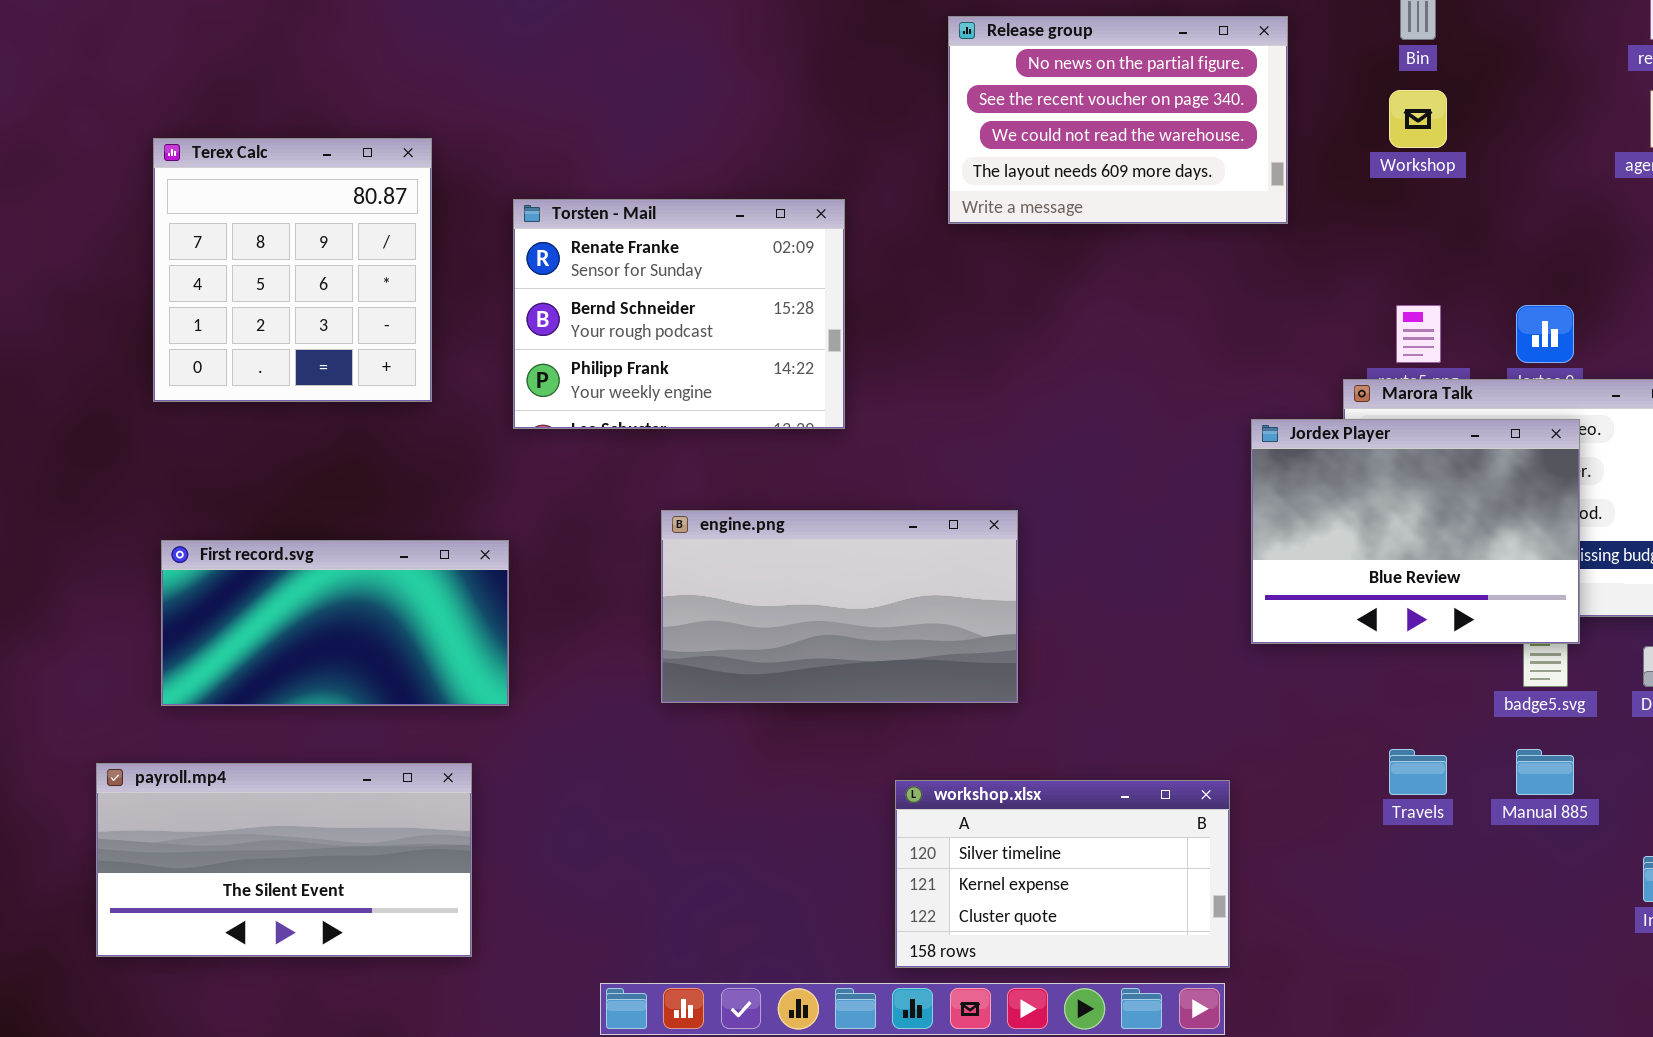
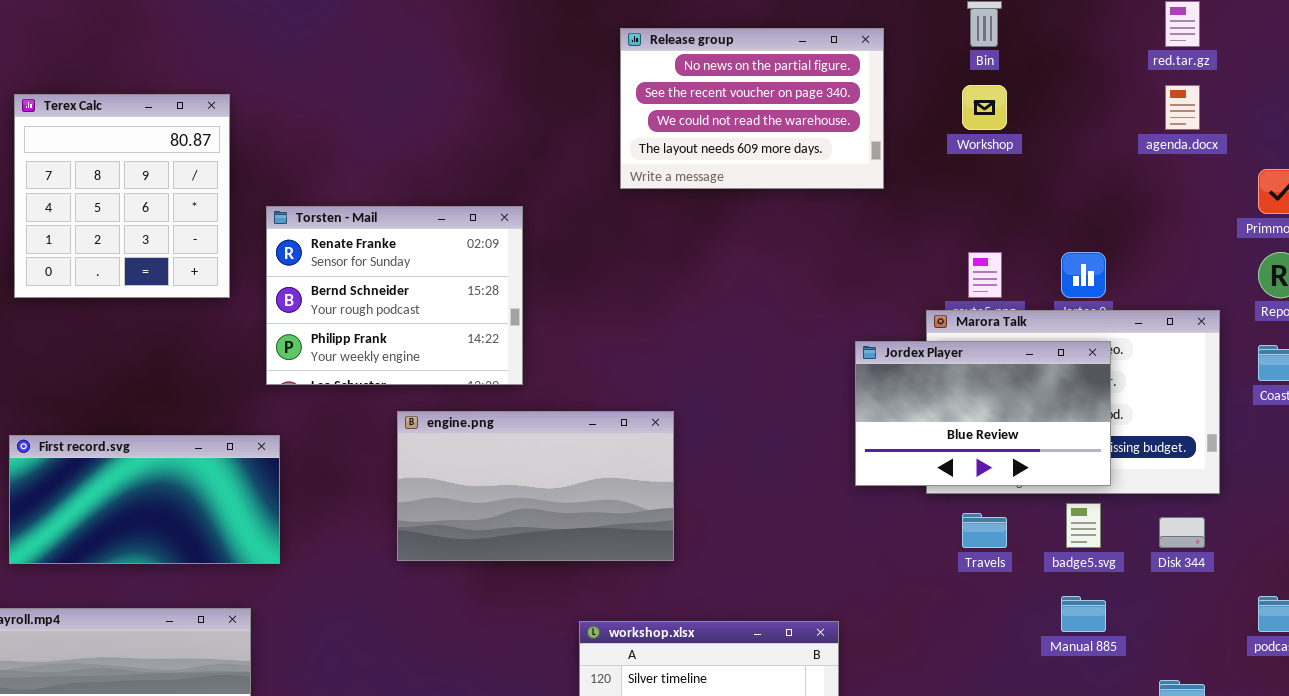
Terex Calc: [153,138,432,402] -> [14,94,230,298], moved
Torsten - Mail: [513,199,845,429] -> [266,206,523,385], moved
Jordex Player: [1251,419,1580,644] -> [855,341,1111,486], resized
Travels: [1389,749,1447,795] -> [962,513,1007,548], moved

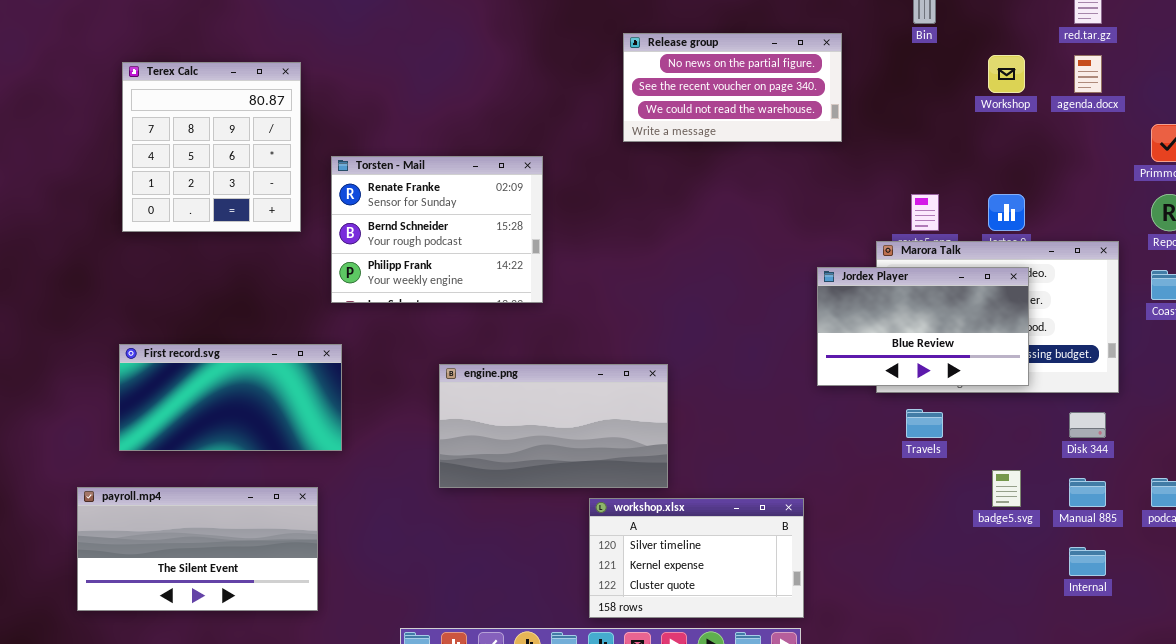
Release group: [620,28,884,189] -> [623,33,842,142], resized
Workshop: [962,85,1007,130] -> [988,55,1025,93], moved
engine.png: [397,411,674,561] -> [439,364,668,488], moved
badge5.svg: [1066,503,1101,548] -> [992,470,1021,507], moved
Manual 885: [1061,596,1106,632] -> [1069,478,1106,507], moved

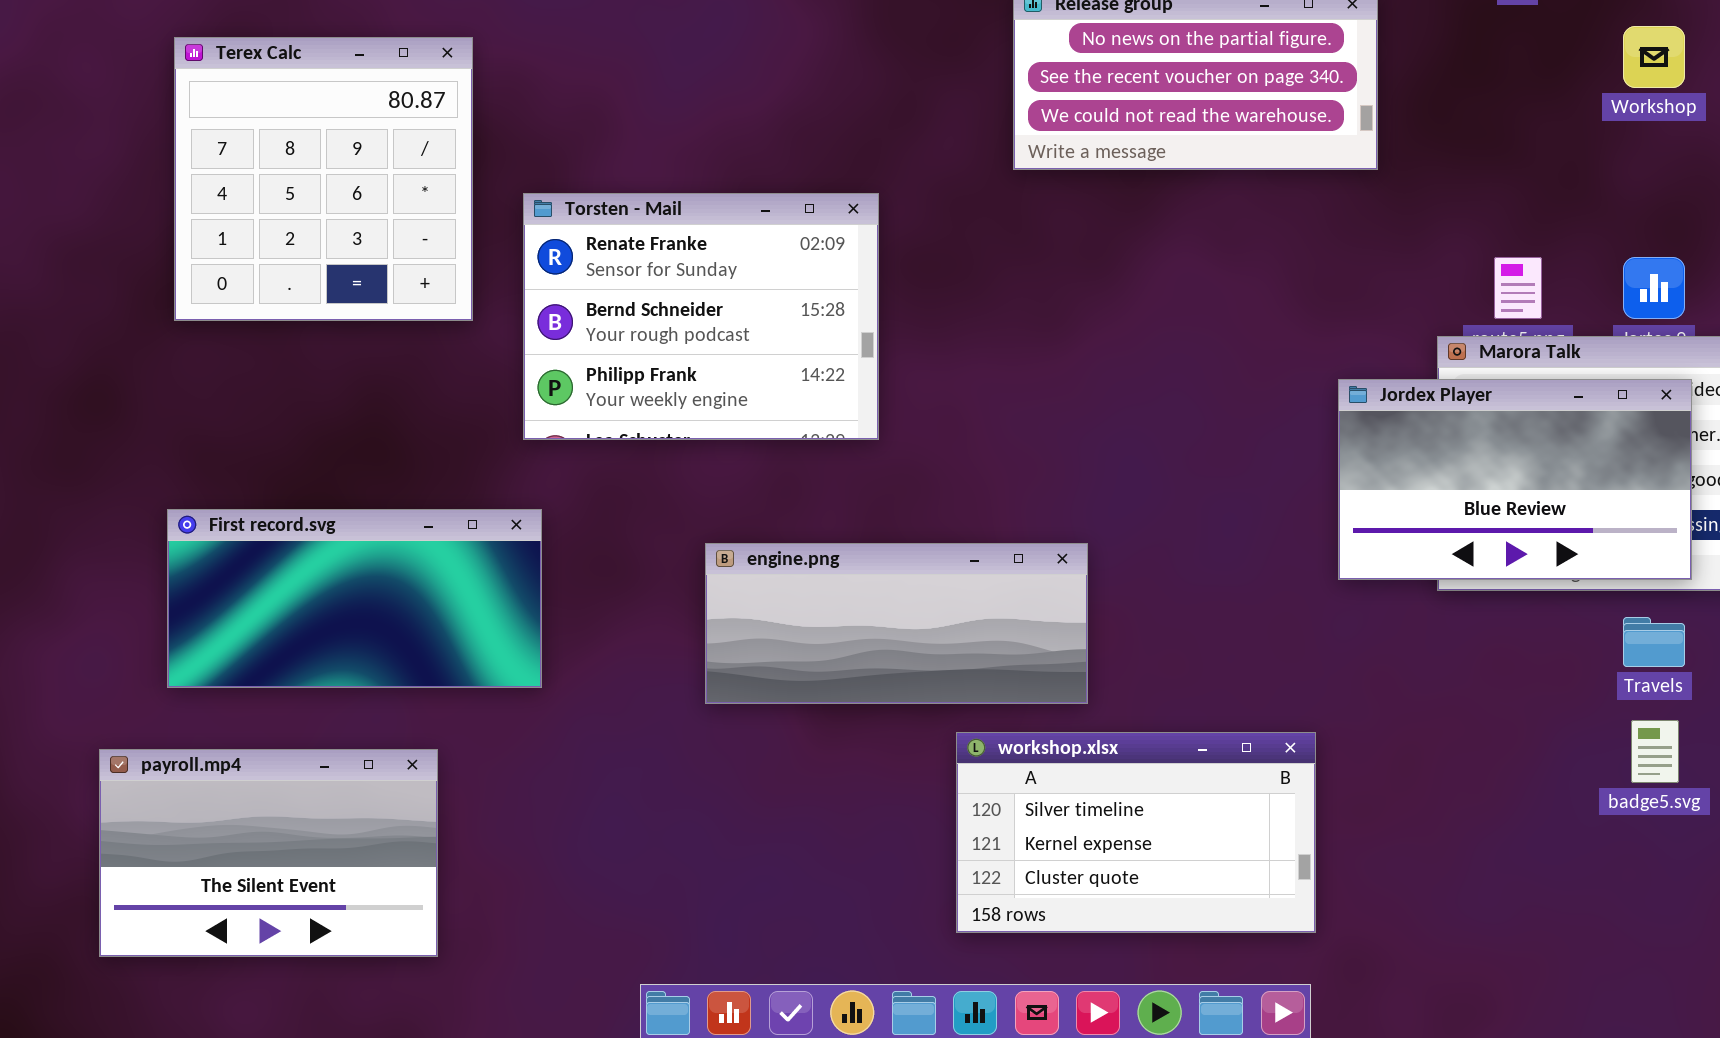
engine.png: [439,364,668,488] -> [705,543,1088,704], resized
Travels: [906,409,943,438] -> [1623,617,1685,667], moved
payroll.mp4: [77,487,318,611] -> [99,749,438,957], resized
workshop.xlsx: [589,498,804,618] -> [956,732,1316,933], moved

